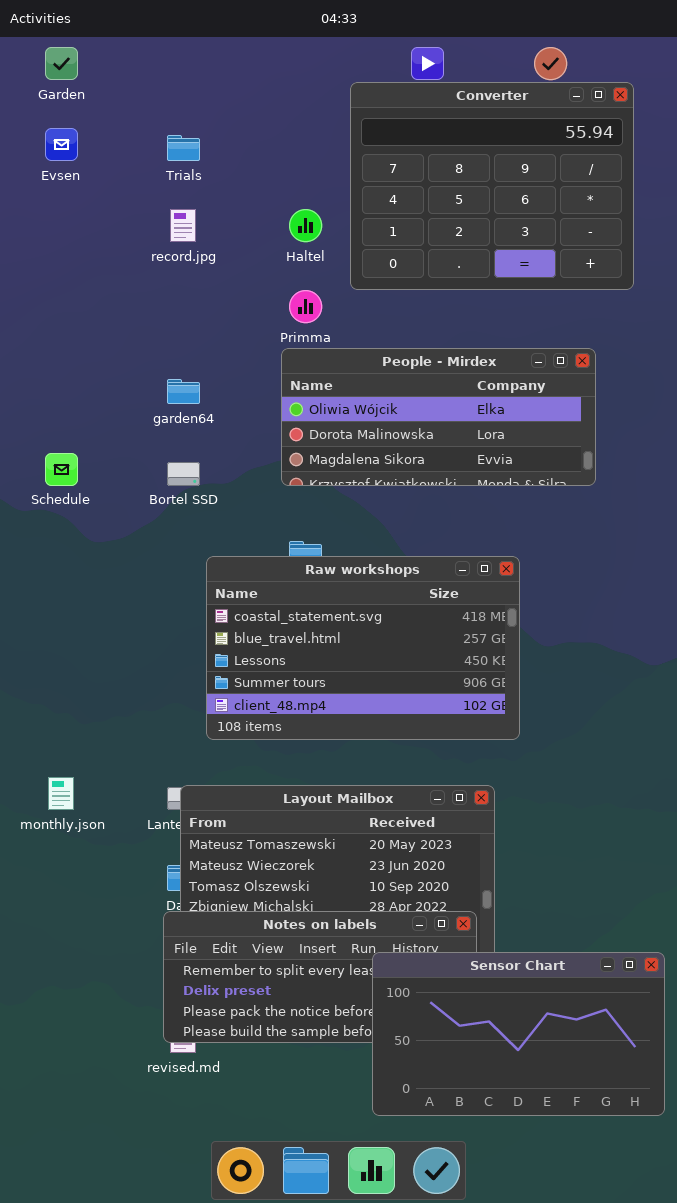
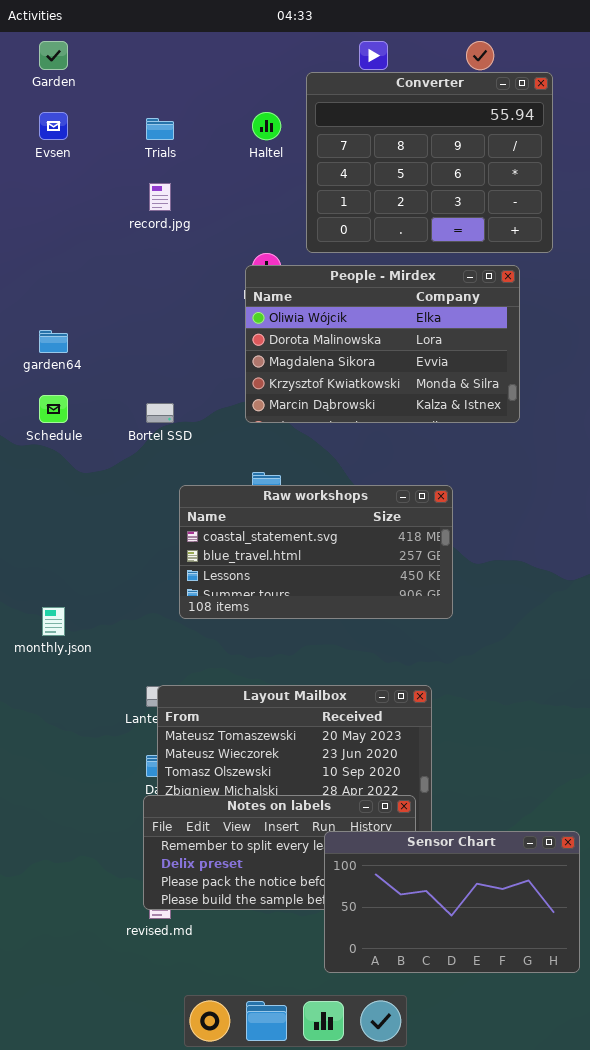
Haltel: [289,209,322,242] -> [252,112,281,140], moved
People - Mirdex: [281,348,596,486] -> [245,265,520,423], resized
garden64: [167,379,200,404] -> [39,330,68,353], moved
Raw workshops: [206,556,520,740] -> [179,485,453,619], resized
monthly.json: [48,777,74,810] -> [42,607,65,636], moved

